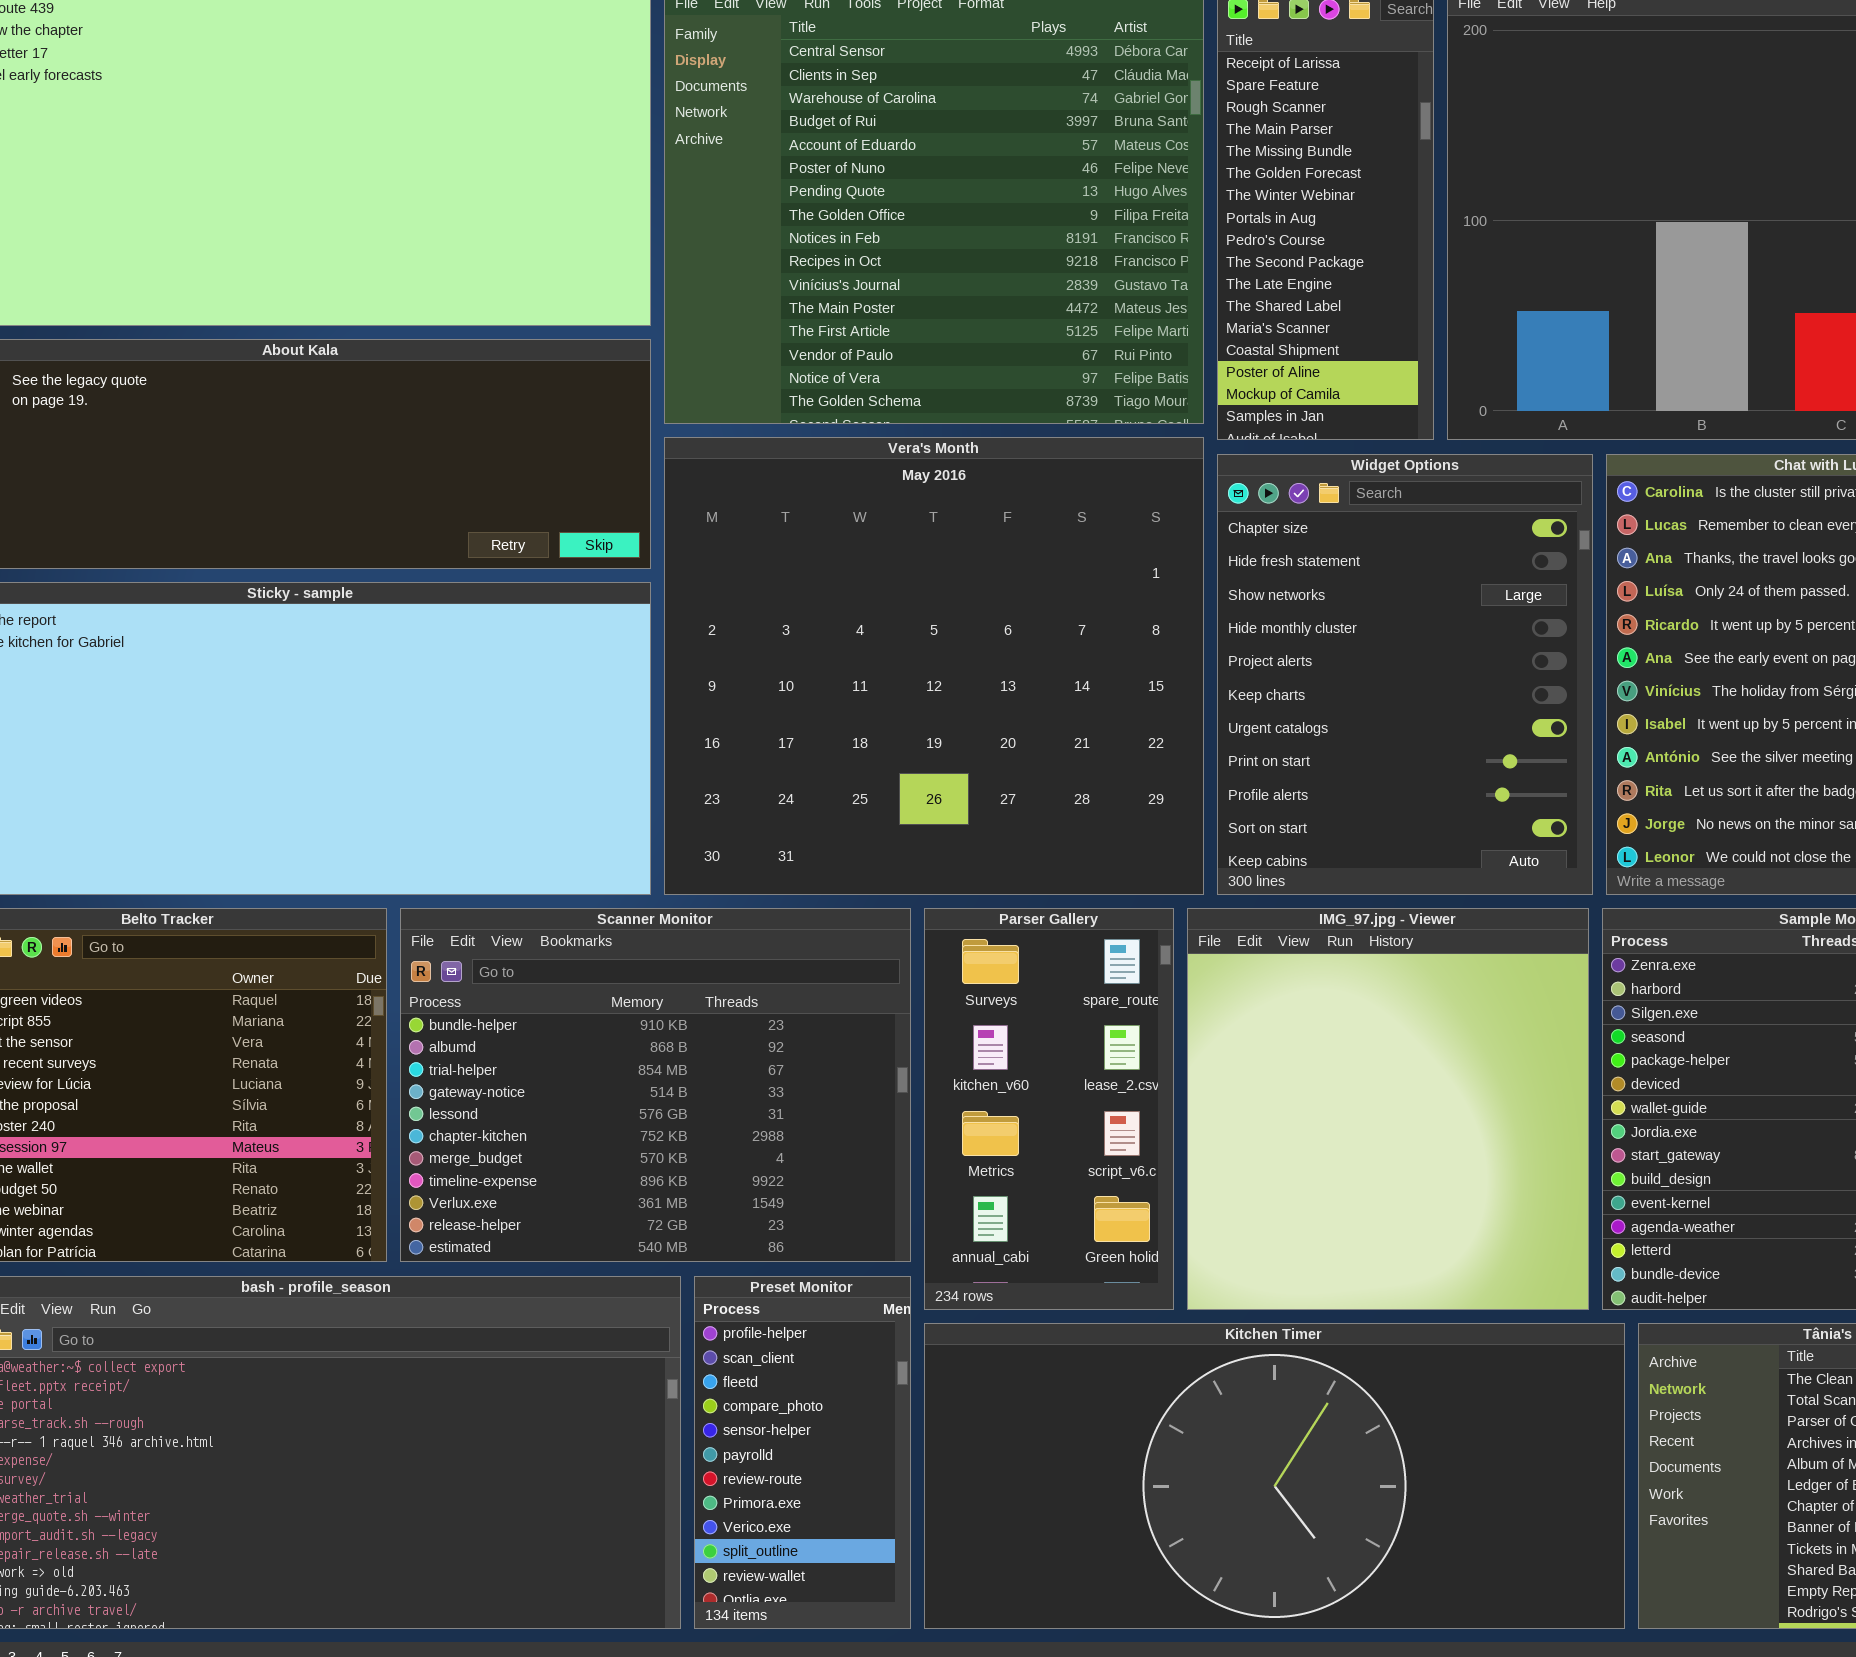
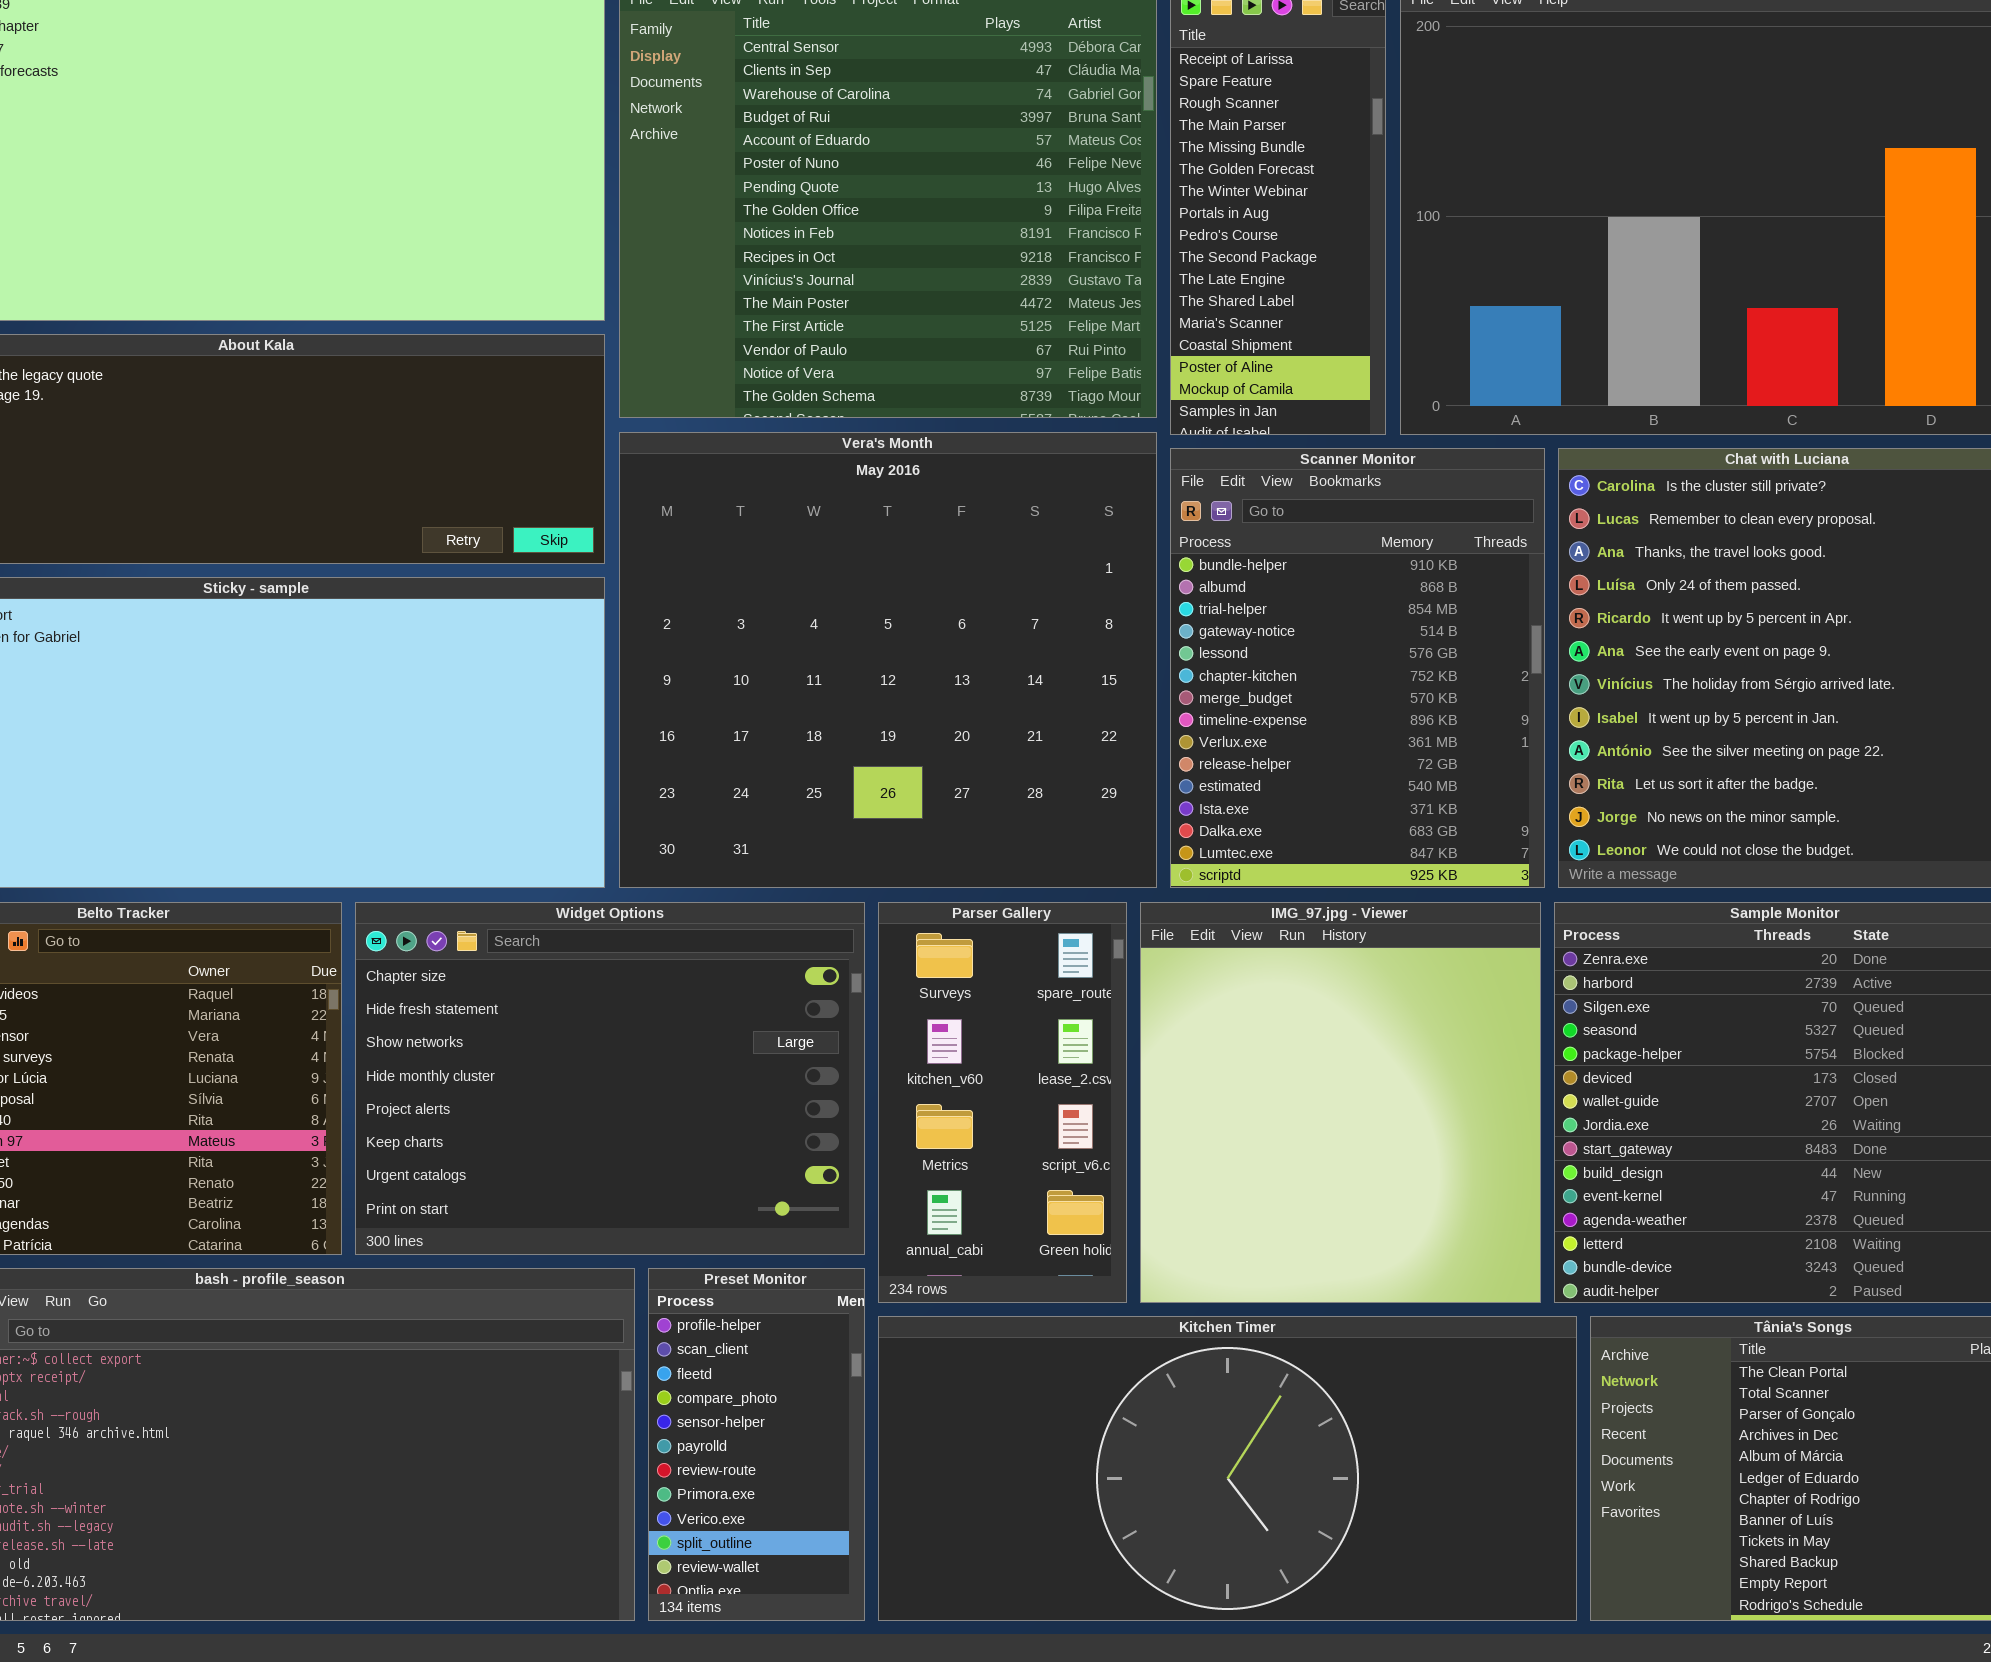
Widget Options: [1217,454,1593,895] -> [355,902,865,1255], moved, resized
Scanner Monitor: [400,908,911,1262] -> [1170,448,1545,888], moved, resized

